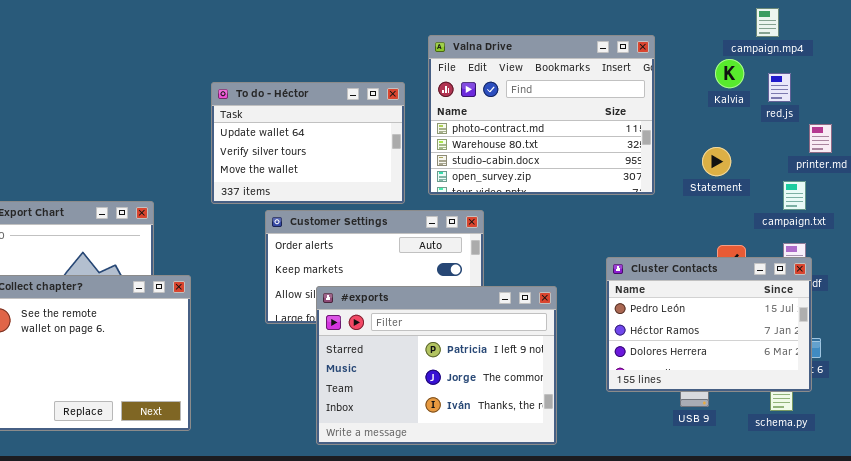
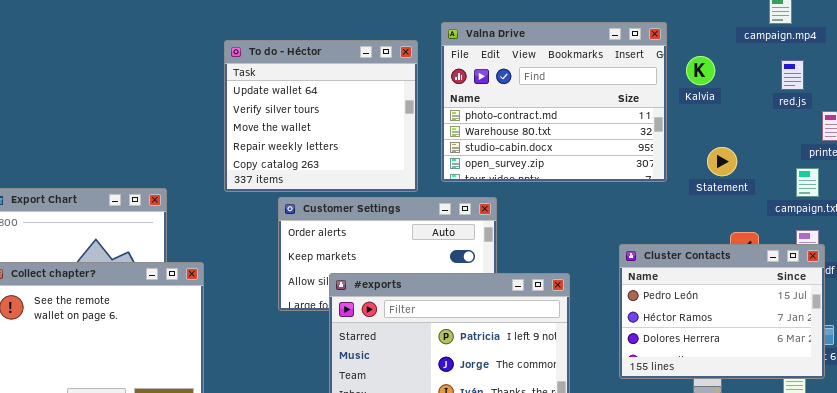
Kalvia: [715,59,744,88] -> [686,56,715,85], moved
To do - Héctor: [211,82,405,204] -> [224,40,418,192], resized
Statement: [702,147,731,176] -> [707,147,737,176], moved

